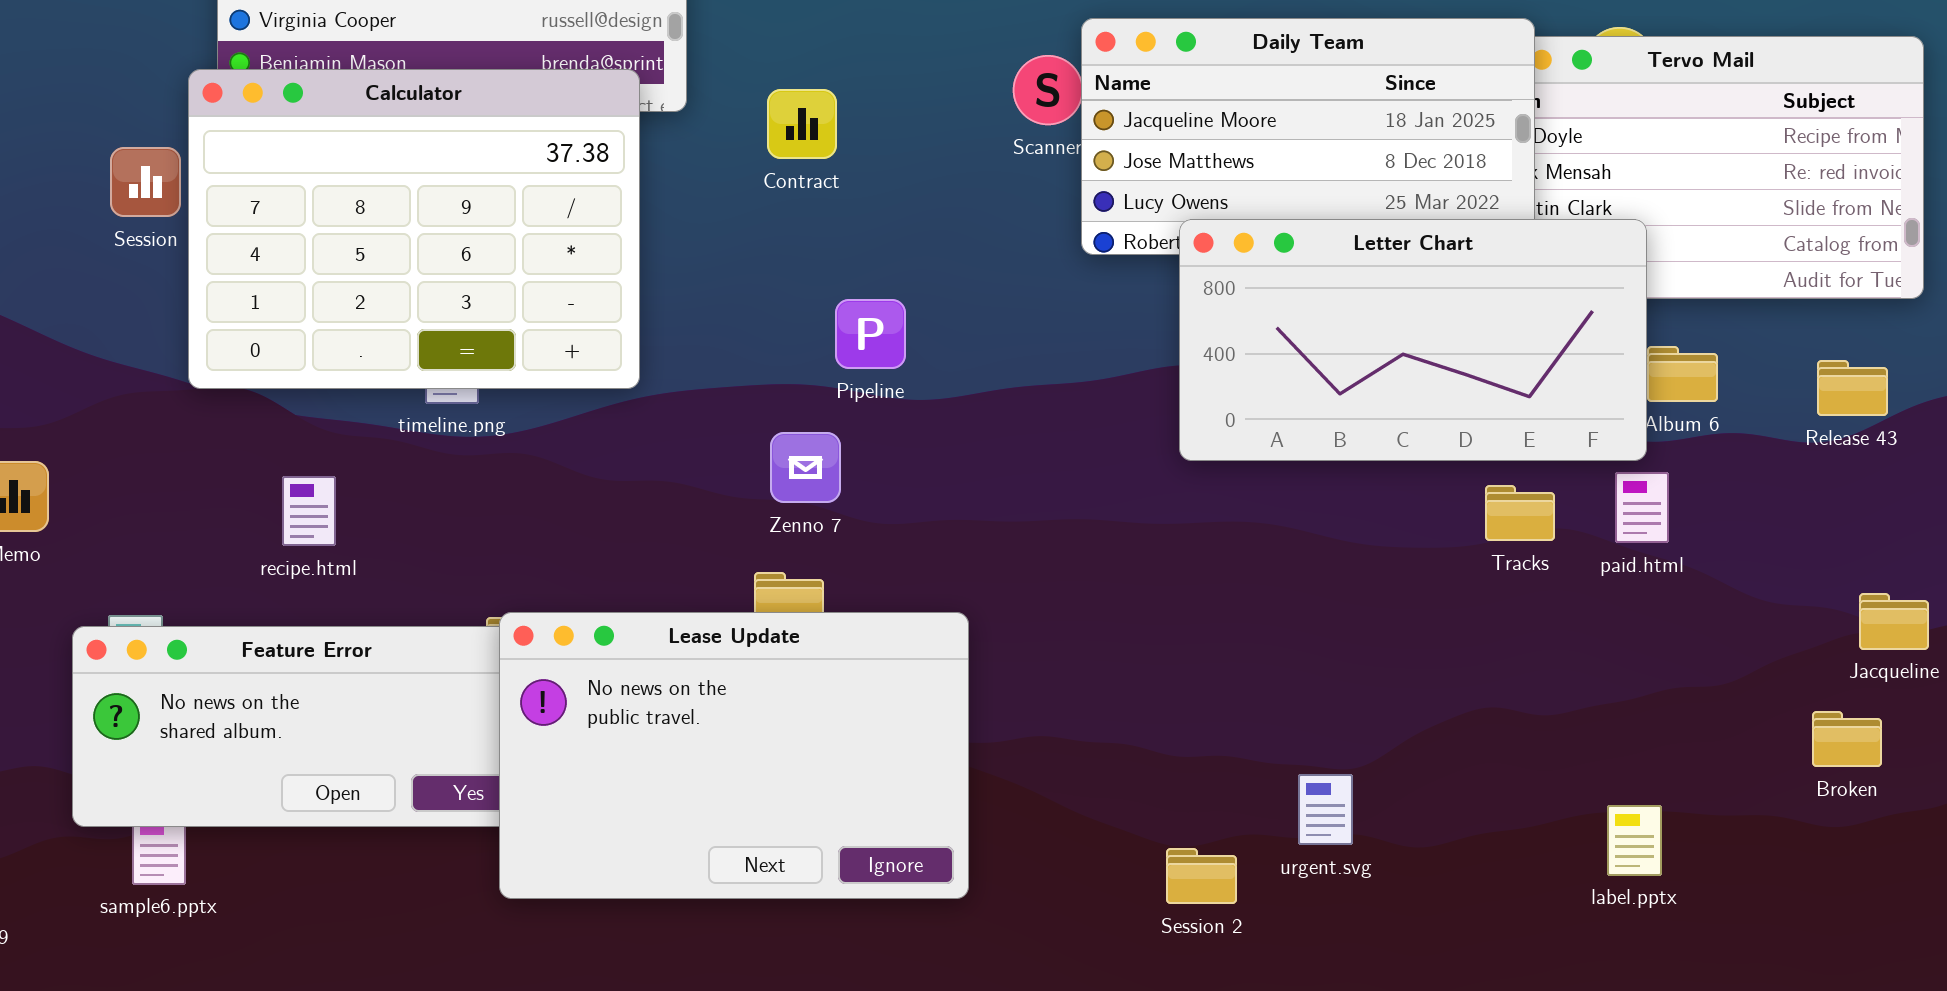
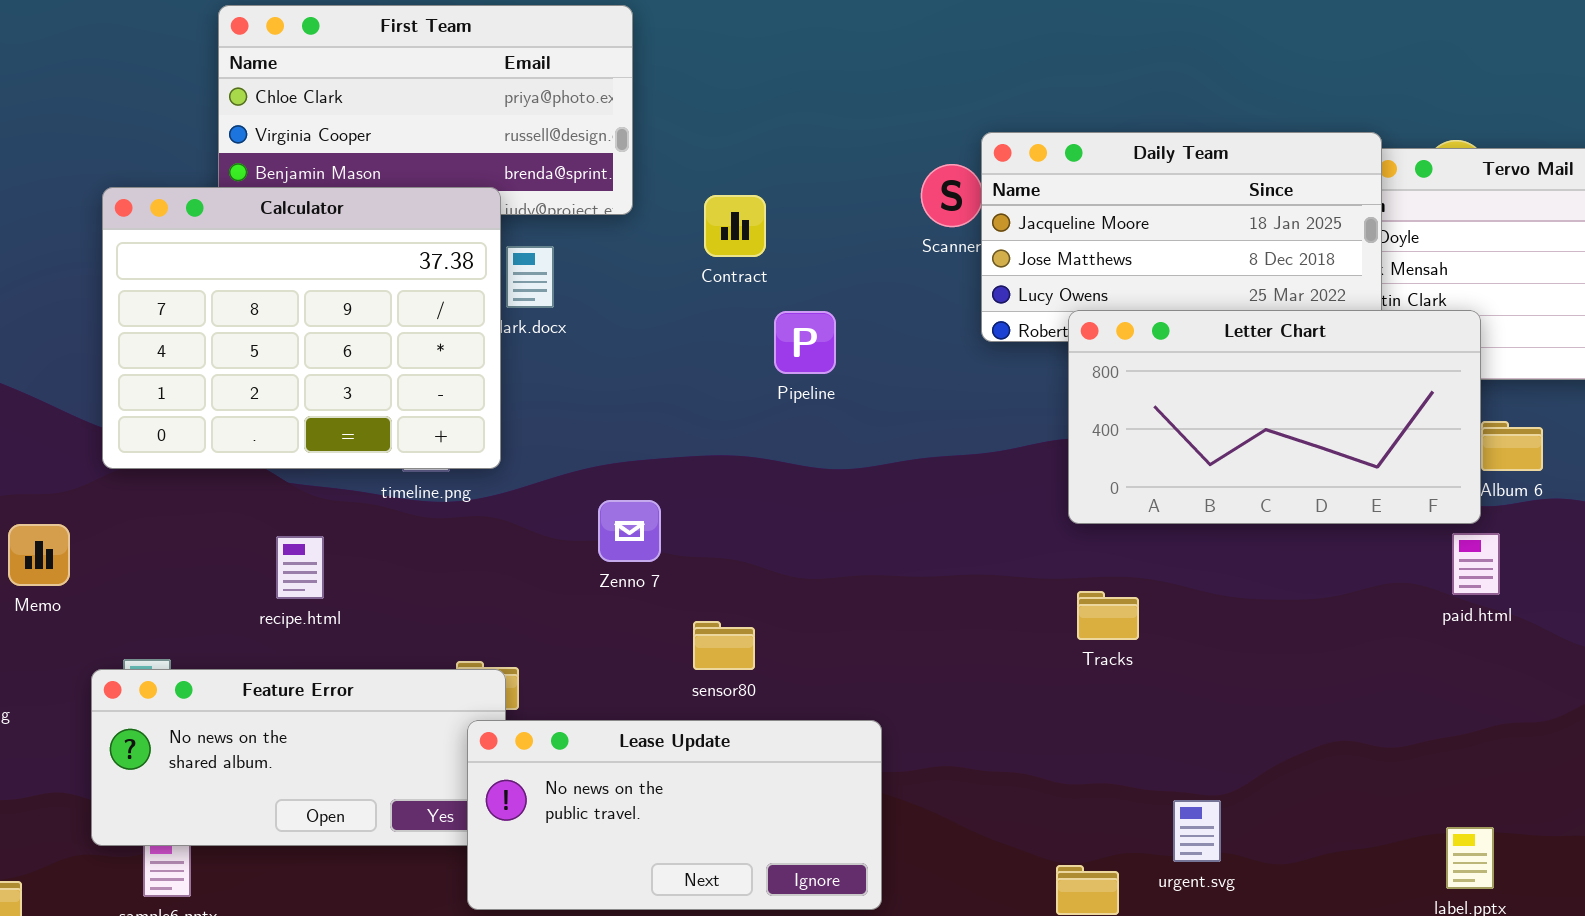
Calculator: [188,69,640,389] -> [102,187,501,469], moved
Pipeline: [835,299,906,369] -> [774,311,836,374], moved
Zenno 7: [770,432,841,503] -> [598,500,661,562], moved
Tracks: [1485,485,1555,541] -> [1077,591,1139,640], moved
Lease Update: [499,612,969,899] -> [467,720,882,910], resized

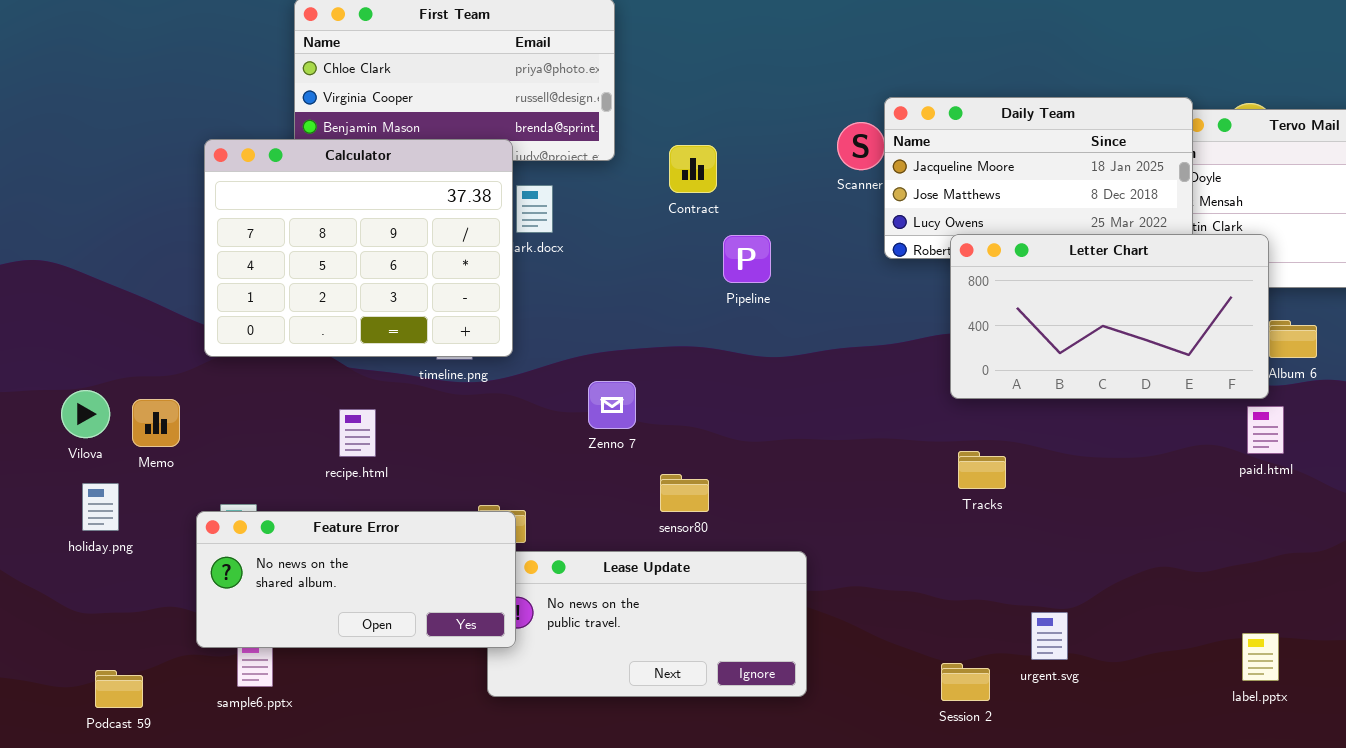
Feature Error: [91,669,506,846] -> [196,511,516,648], raised

